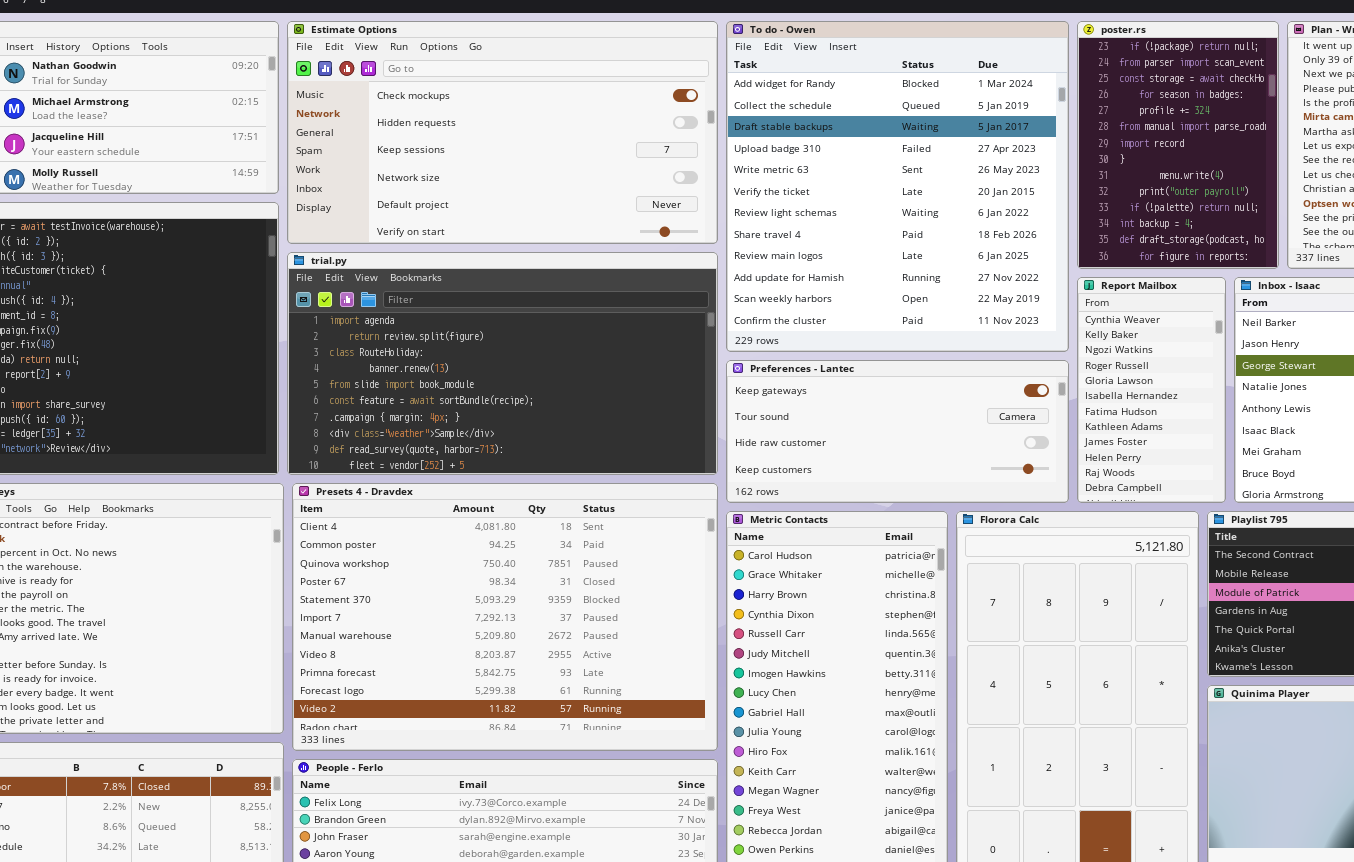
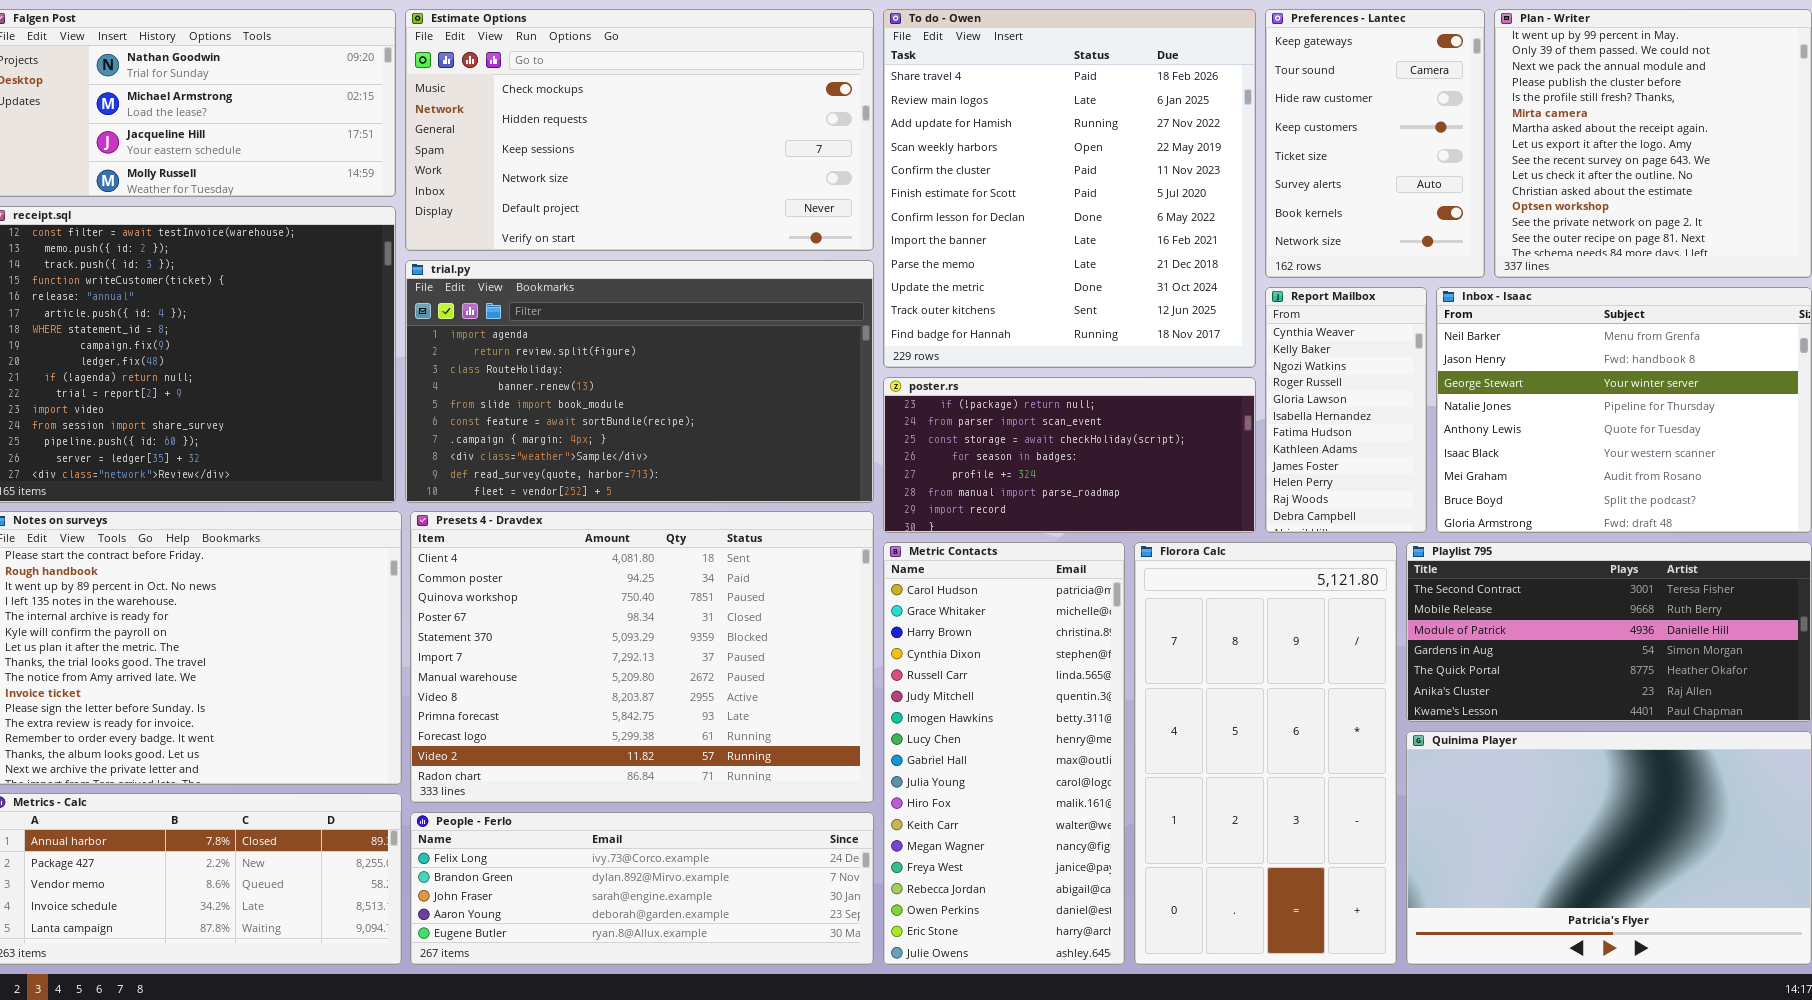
To do - Owen: [726,21,1069,352] -> [883,9,1256,368], scrolled down 7 rows
poster.rs: [1077,21,1279,269] -> [883,377,1256,533], moved, resized
Preferences - Lantec: [726,360,1069,503] -> [1265,9,1485,278], moved, resized

